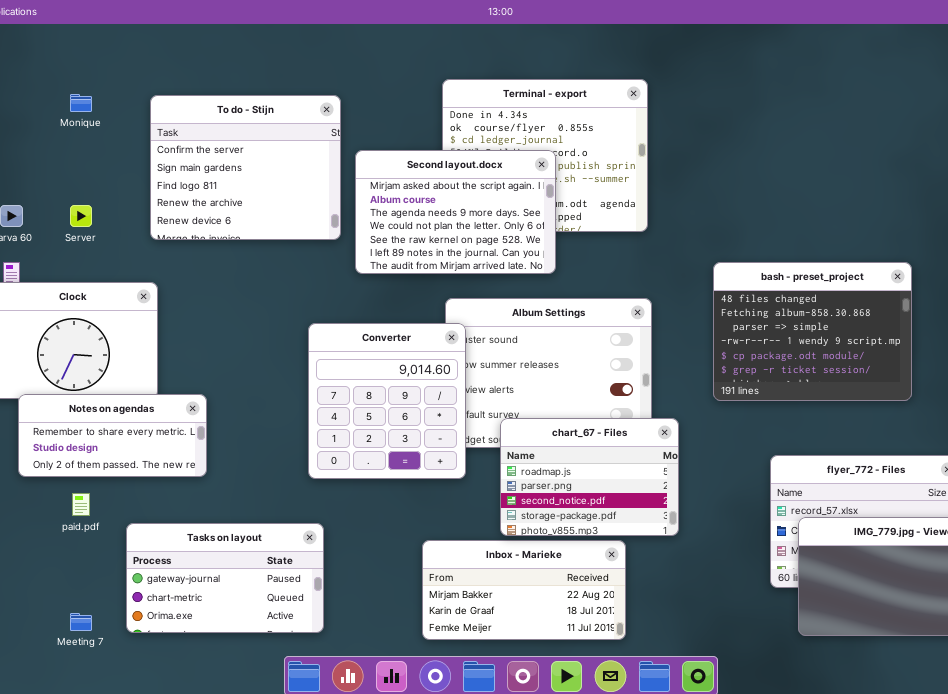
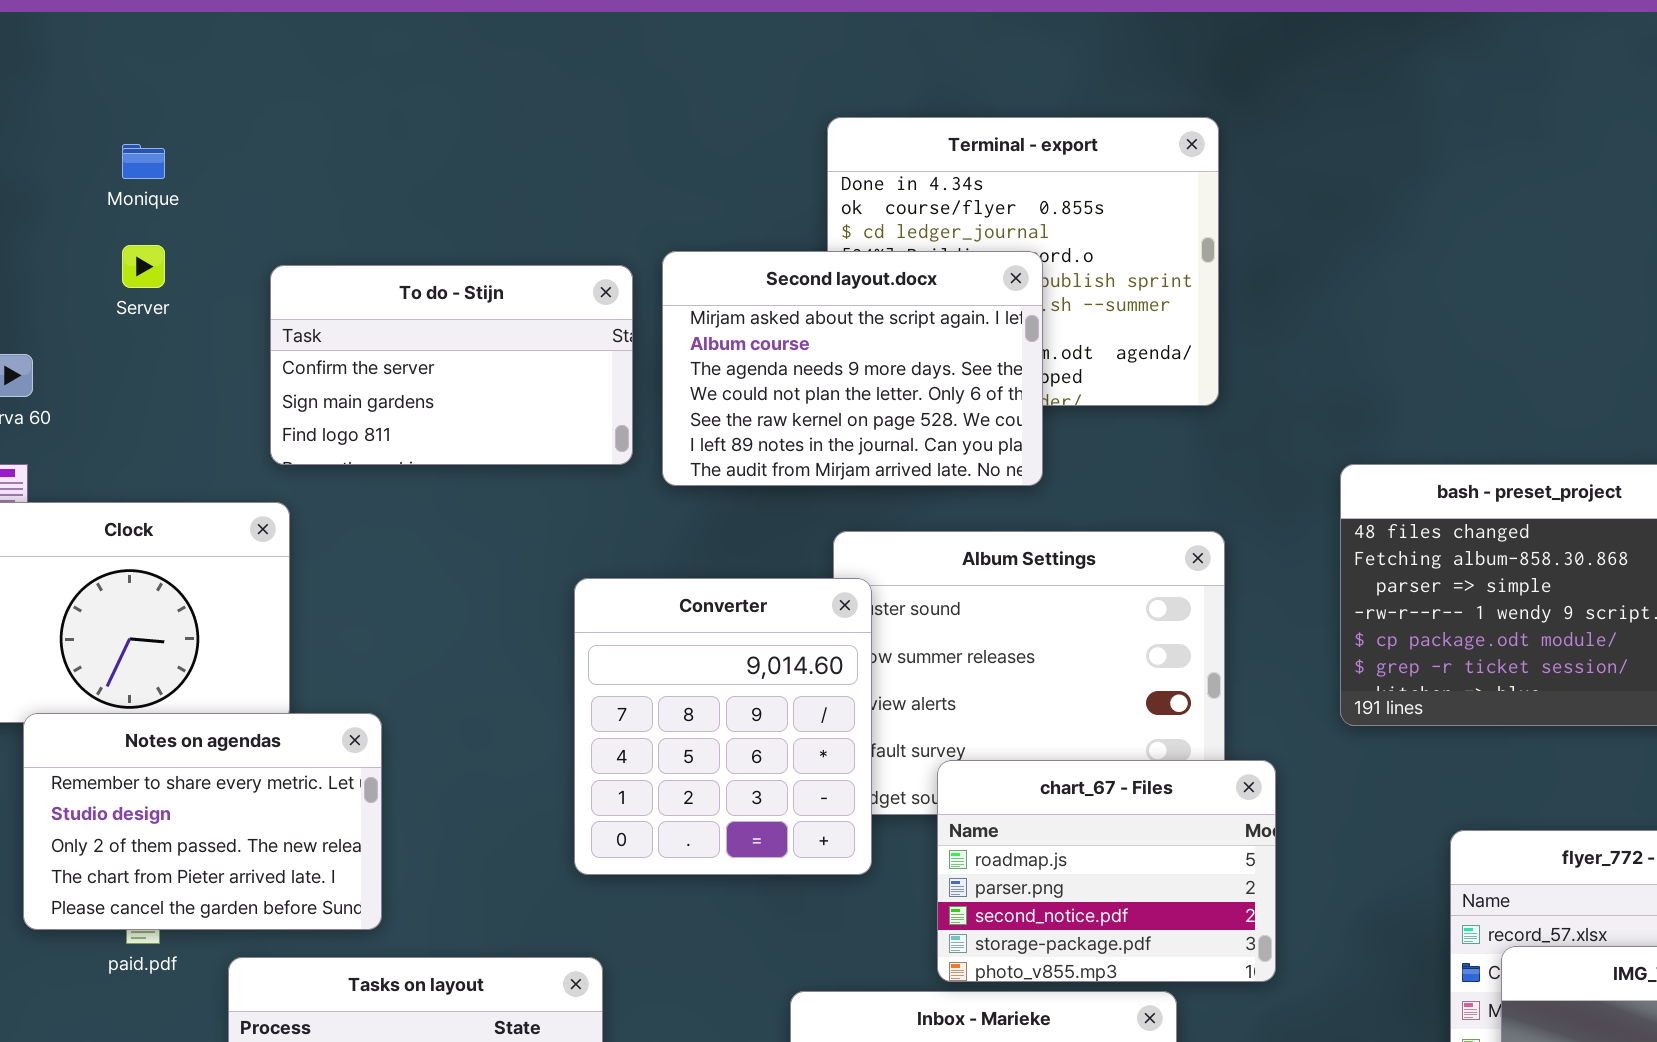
To do - Stijn: [150,95,341,240] -> [270,265,633,465], moved, resized
Server: [70,205,92,227] -> [122,245,165,288], moved
Notes on agendas: [18,394,207,477] -> [23,713,382,930], resized

